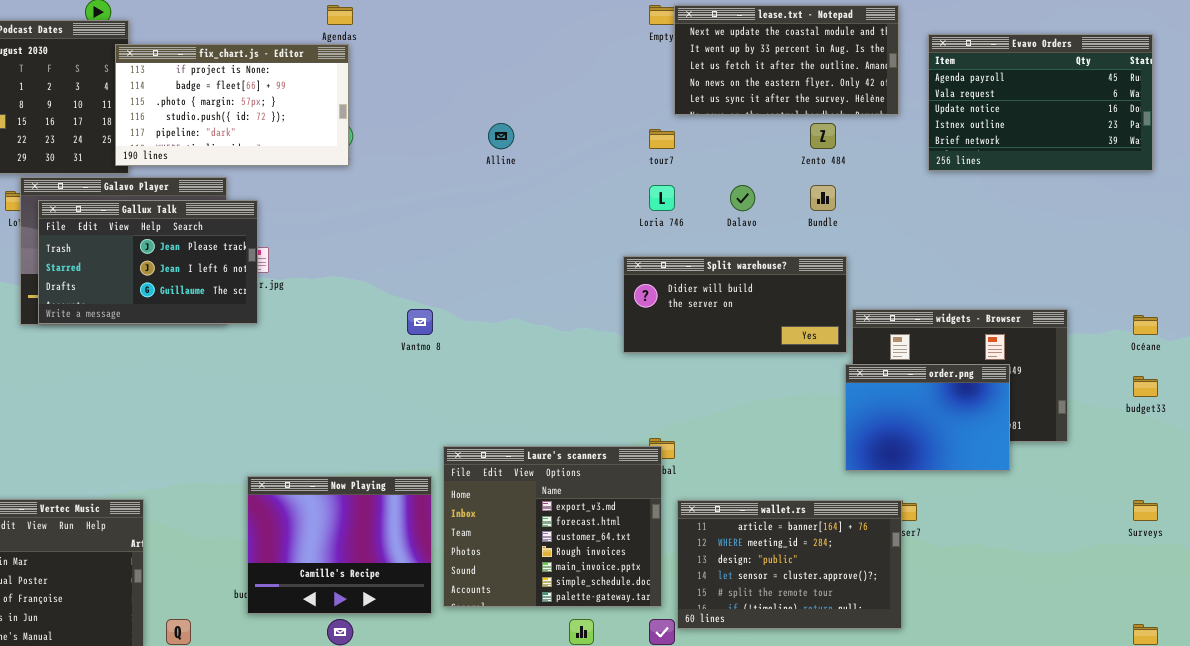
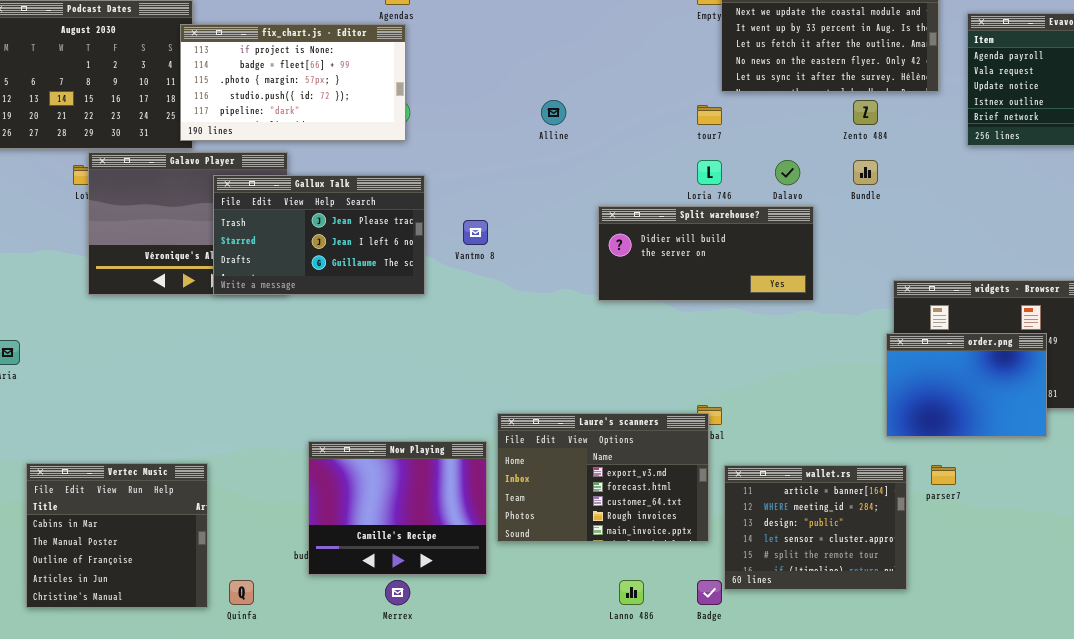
Gallux Talk: [38,200,258,324] -> [213,175,425,295], moved
Split warehouse?: [623,256,847,353] -> [598,206,814,301], moved
Vantmo 8: [407,309,433,335] -> [463,220,488,245], moved
Laure's scanners: [443,446,662,607] -> [497,413,709,542], resized
wallet.rs: [677,500,902,629] -> [724,465,907,590], resized

